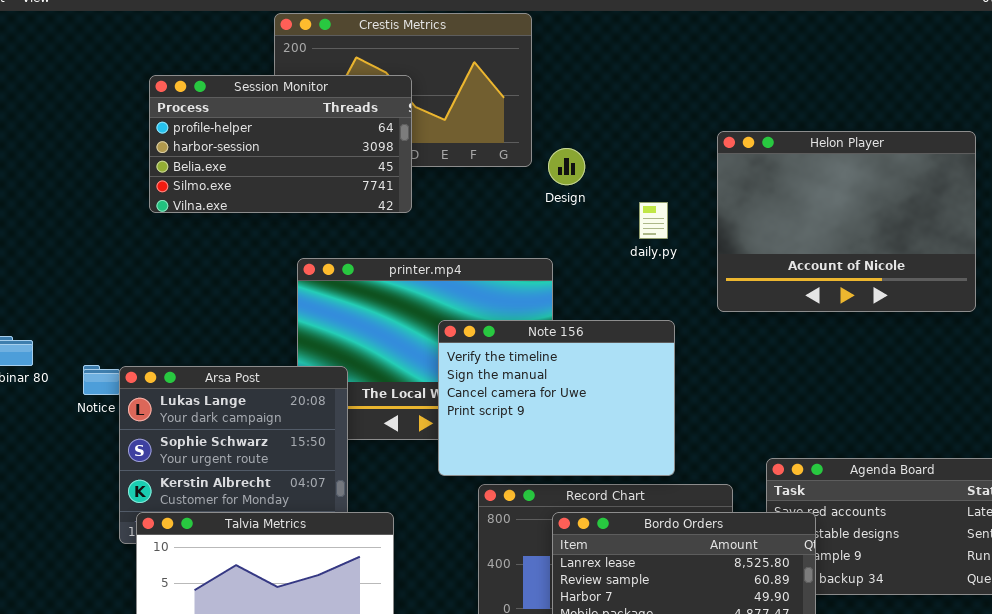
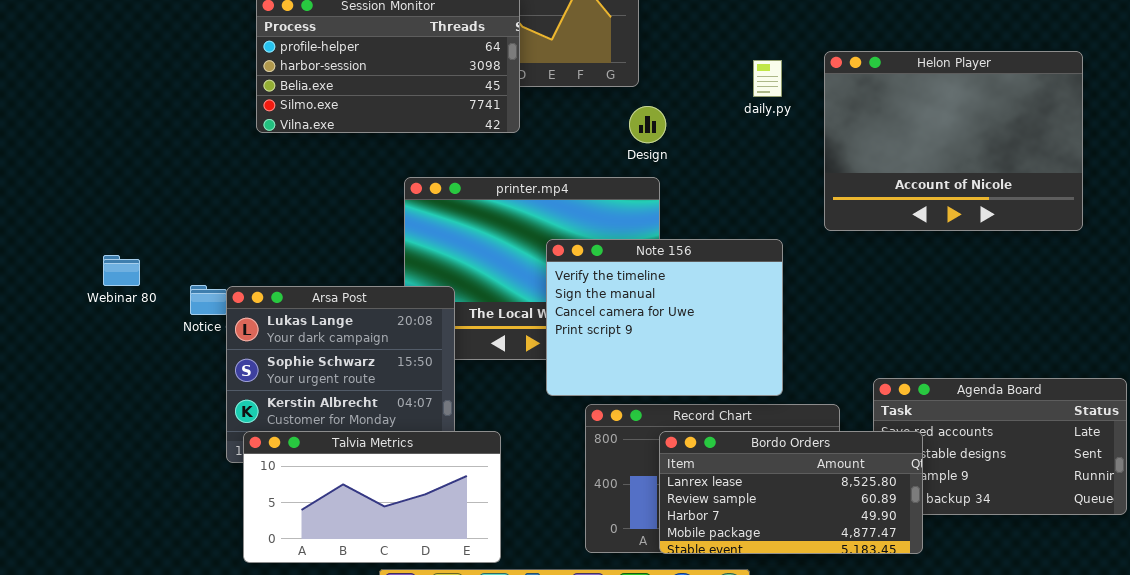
Design: [548,148,585,185] -> [629,106,666,143], moved
daily.py: [639,202,668,239] -> [753,60,782,97], moved

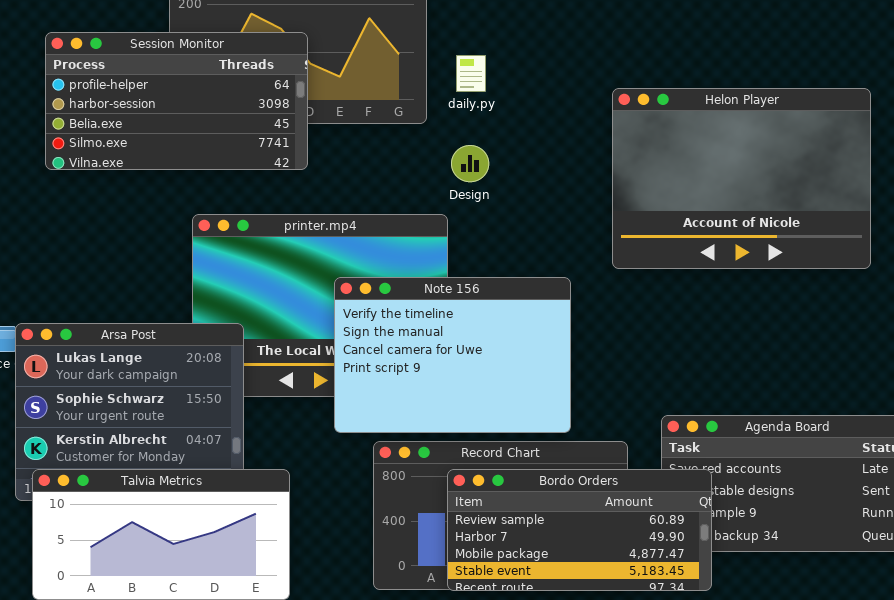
daily.py: [753,60,782,97] -> [456,55,486,92], moved
Design: [629,106,666,143] -> [451,145,489,182], moved
Bordo Orders: [659,431,923,554] -> [447,469,712,591], scrolled down 1 row

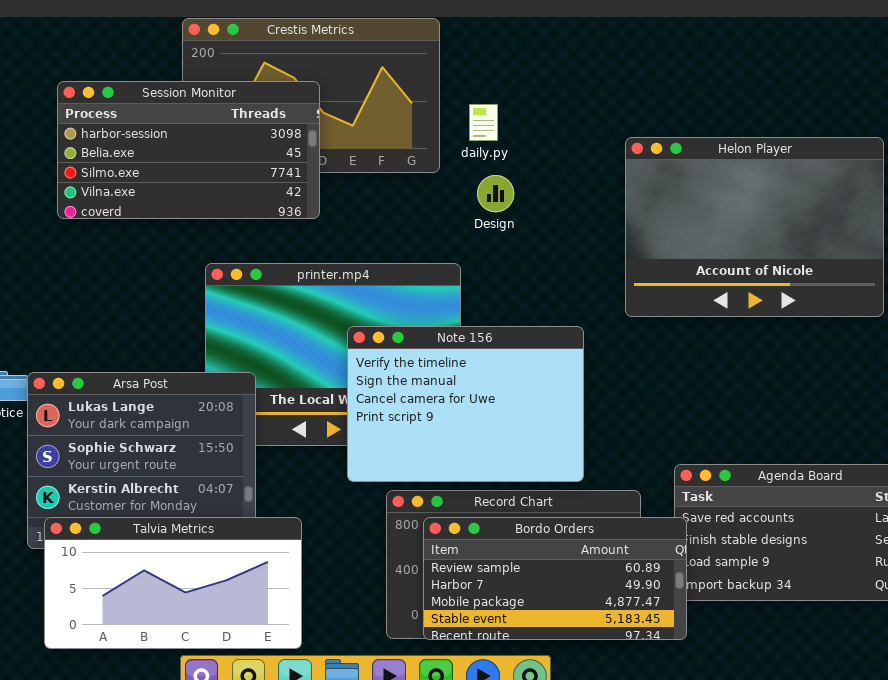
Session Monitor: [45,32,308,170] -> [57,81,320,219], scrolled down 1 row
Design: [451,145,489,182] -> [477,175,514,212], moved
Bordo Orders: [447,469,712,591] -> [423,517,687,640], moved

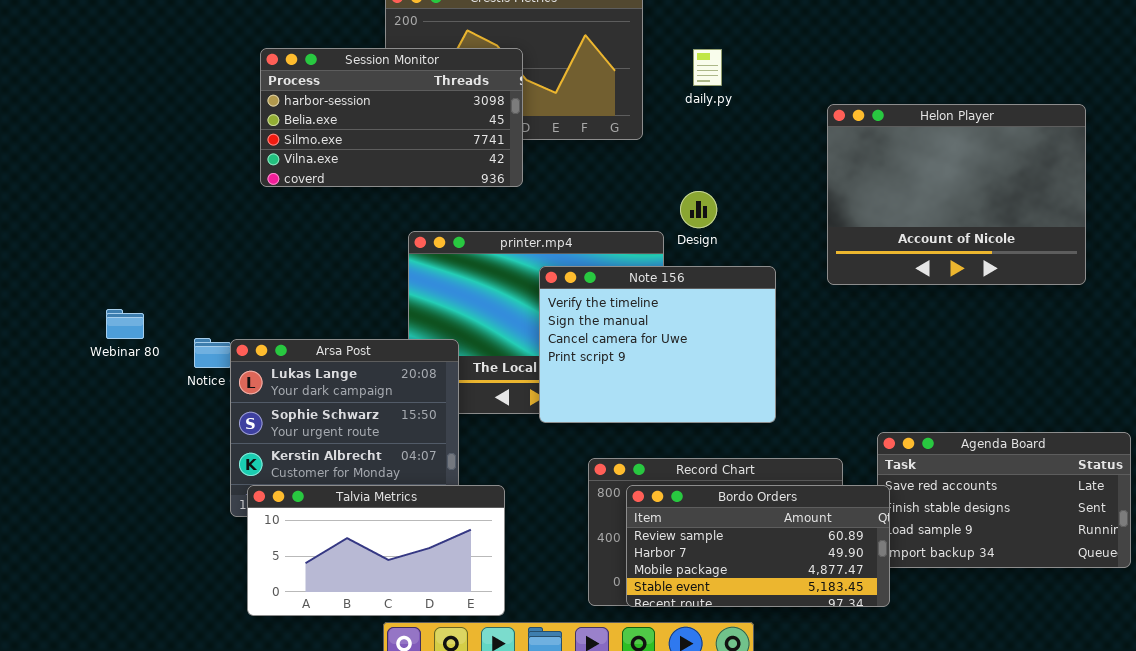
daily.py: [469,104,498,141] -> [693,49,722,86], moved
Design: [477,175,514,212] -> [680,191,717,228], moved
Note 156: [347,326,584,482] -> [539,266,776,423], moved

